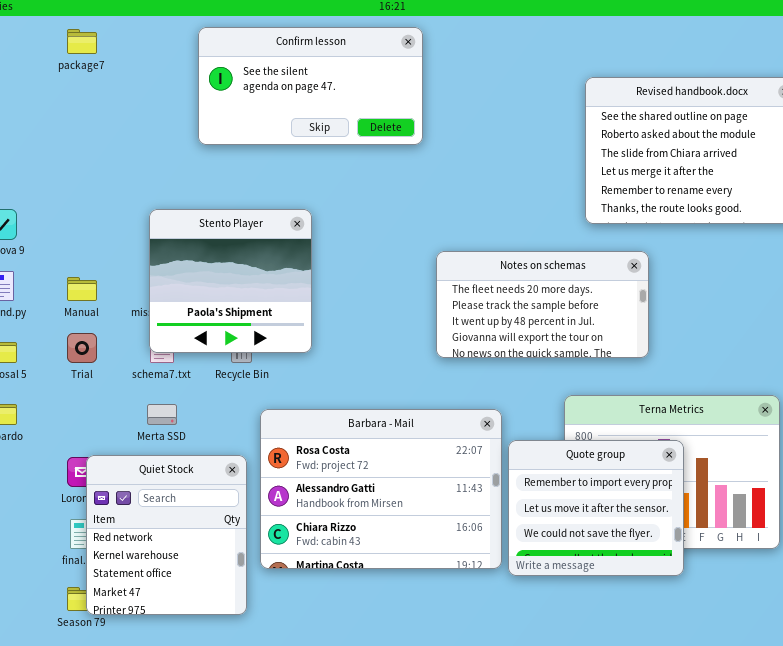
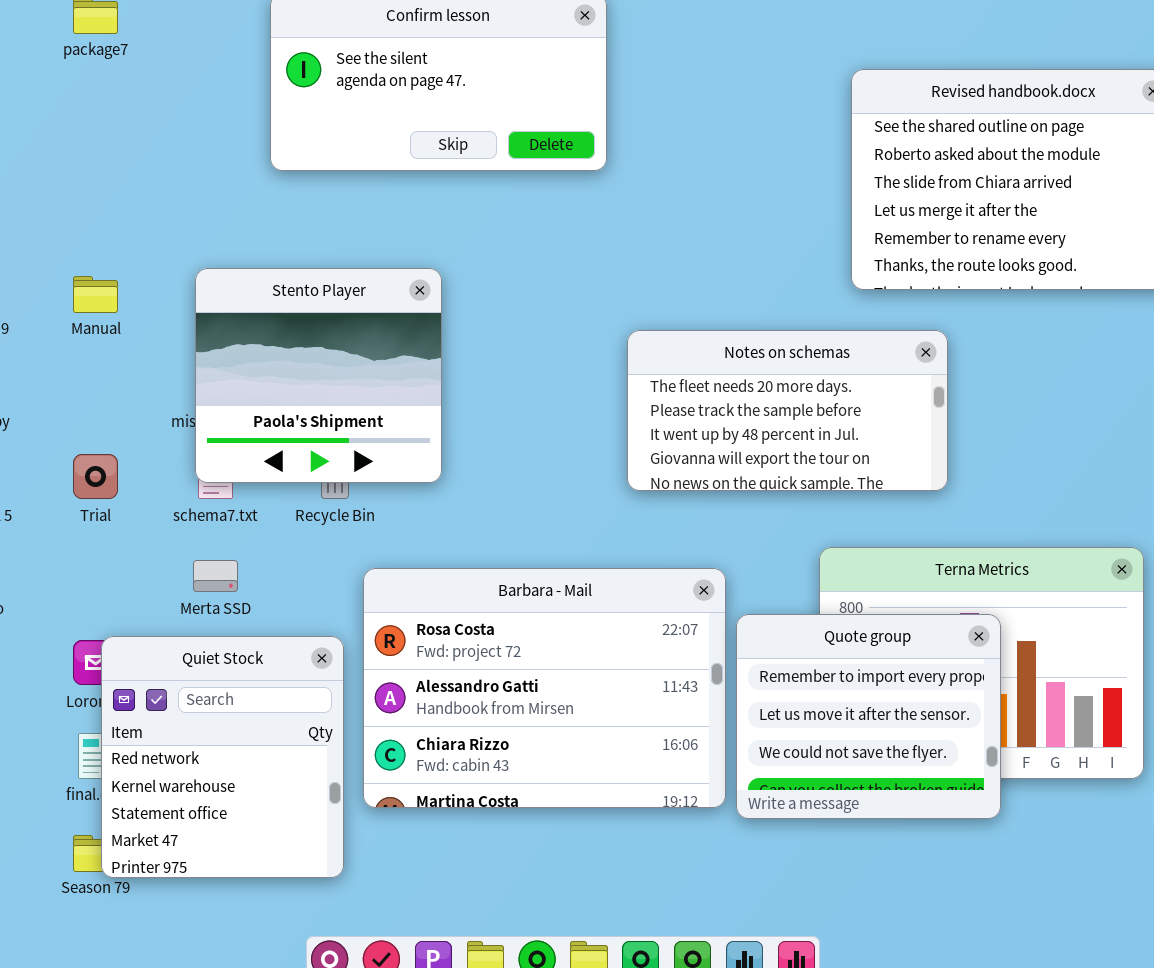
Manual: [67,277,97,301] -> [73,276,118,313], moved

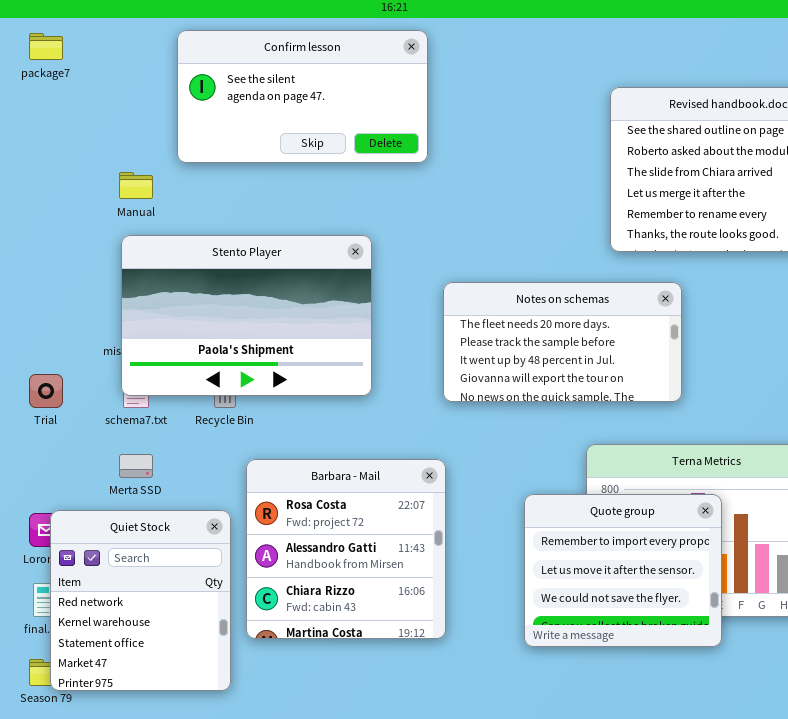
Stento Player: [195,268,442,483] -> [121,235,372,396], resized
Manual: [73,276,118,313] -> [119,172,153,199], moved
Barbara - Mail: [363,568,726,808] -> [246,459,446,639], resized

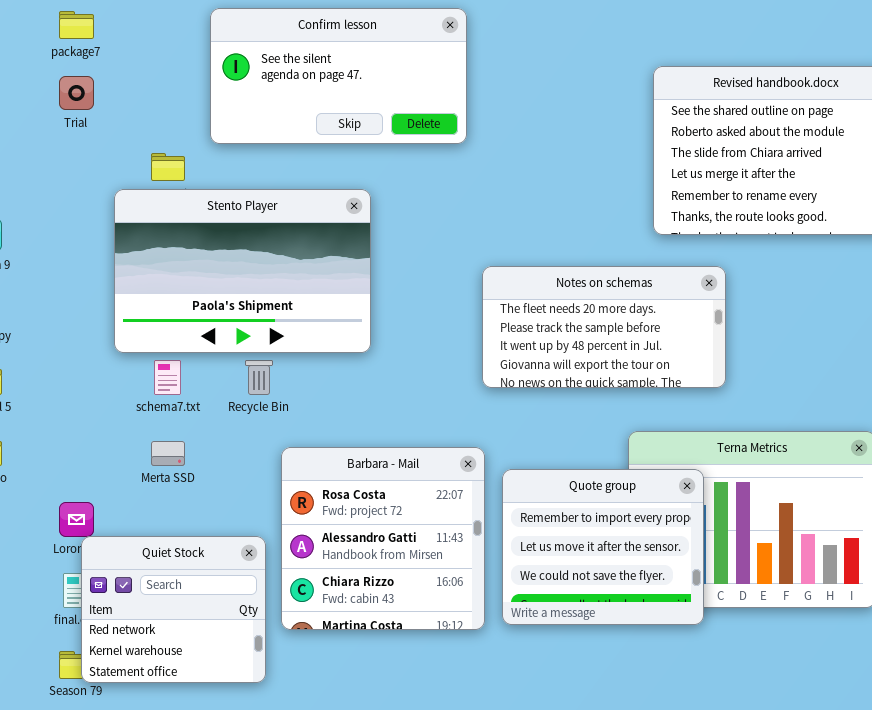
Stento Player: [121,235,372,396] -> [114,189,371,353], moved
Trial: [29,374,63,408] -> [59,76,94,110], moved
Quote group: [524,494,722,647] -> [502,469,704,625], moved
Quiet Stock: [50,510,231,691] -> [81,536,266,683], resized

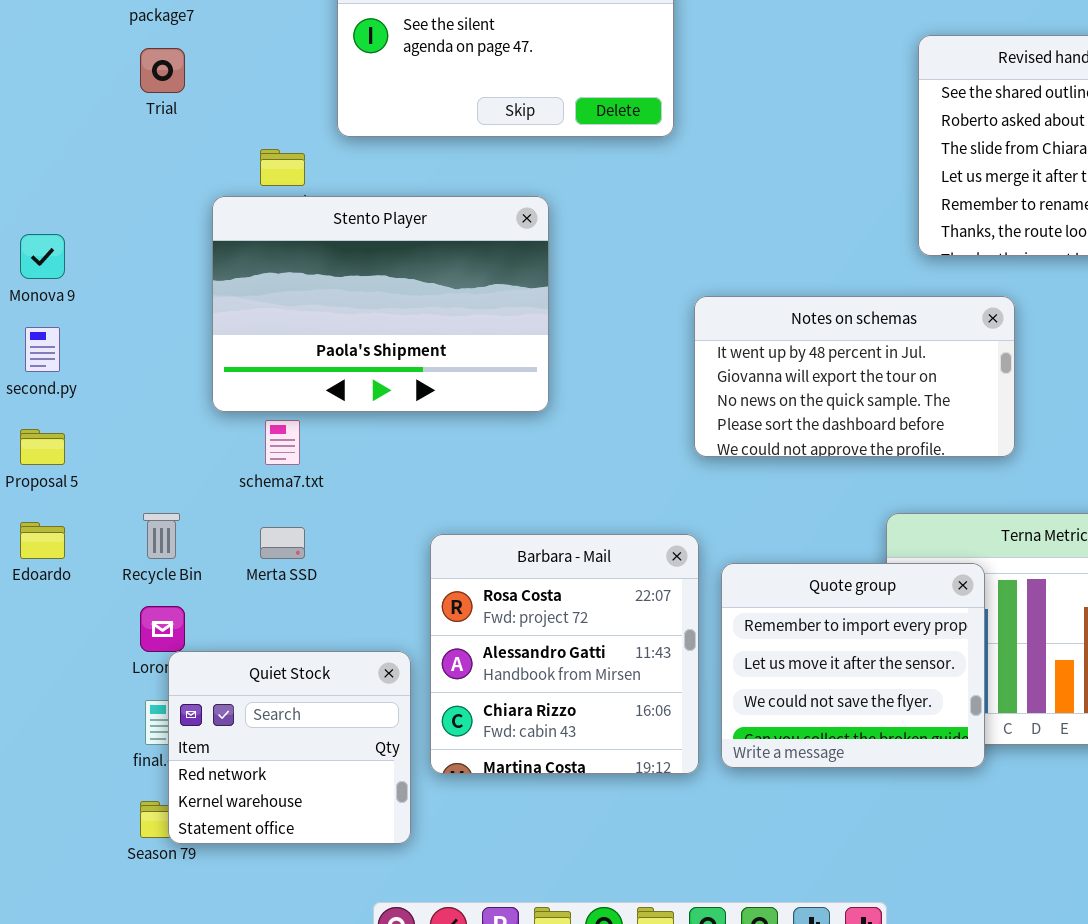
Notes on schemas: [482,266,726,388] -> [694,296,1015,457], scrolled down 2 rows
Recycle Bin: [245,360,273,395] -> [143,513,180,559], moved

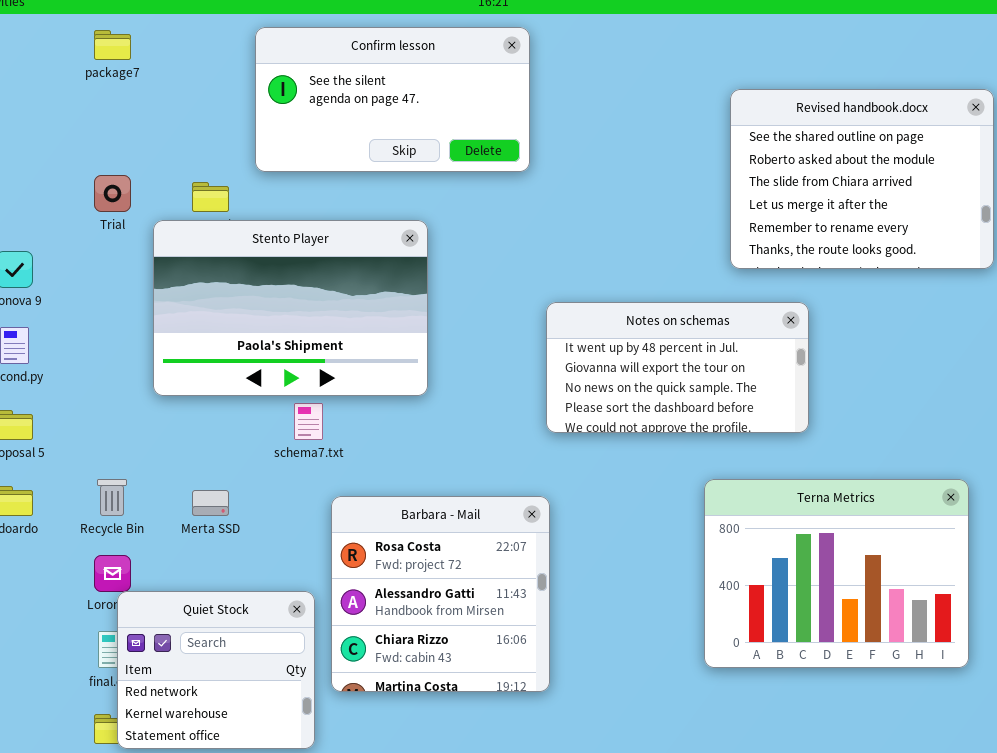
Trial: [140,48,185,93] -> [94,175,131,212], moved
schema7.txt: [265,420,300,465] -> [294,403,323,440], moved
Quote group: [721,563,985,768] -> none, closed

